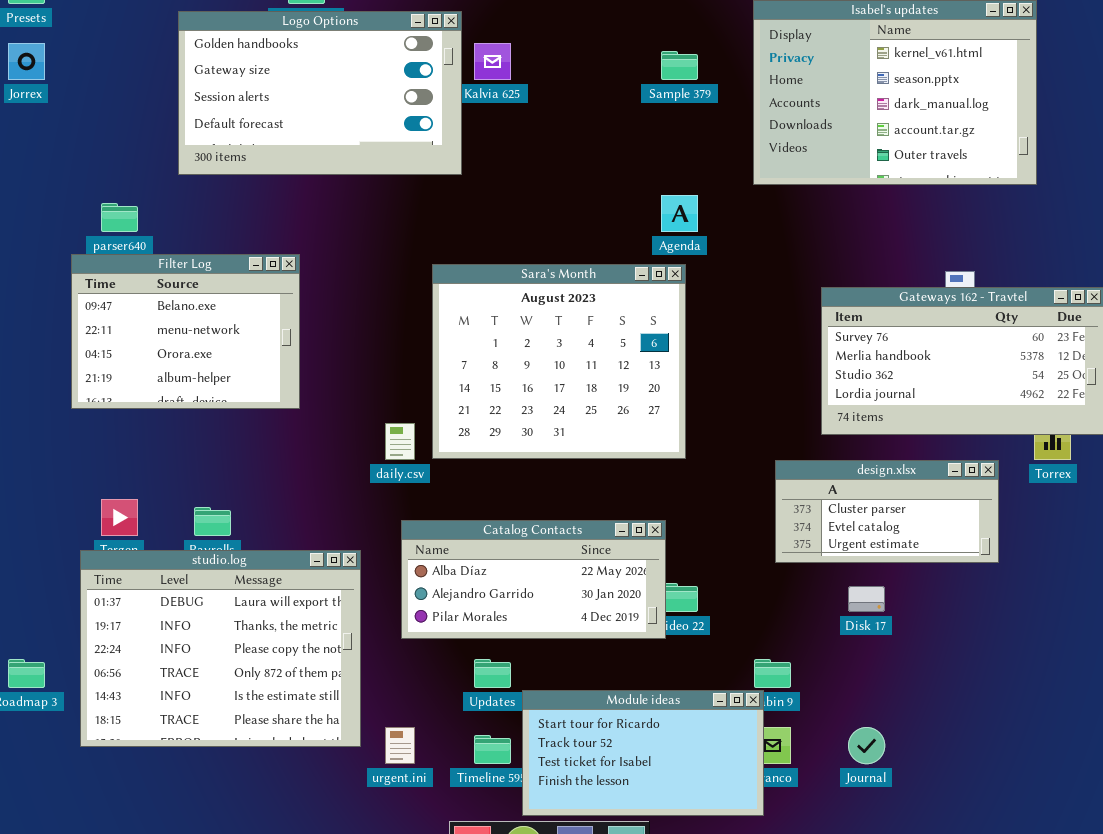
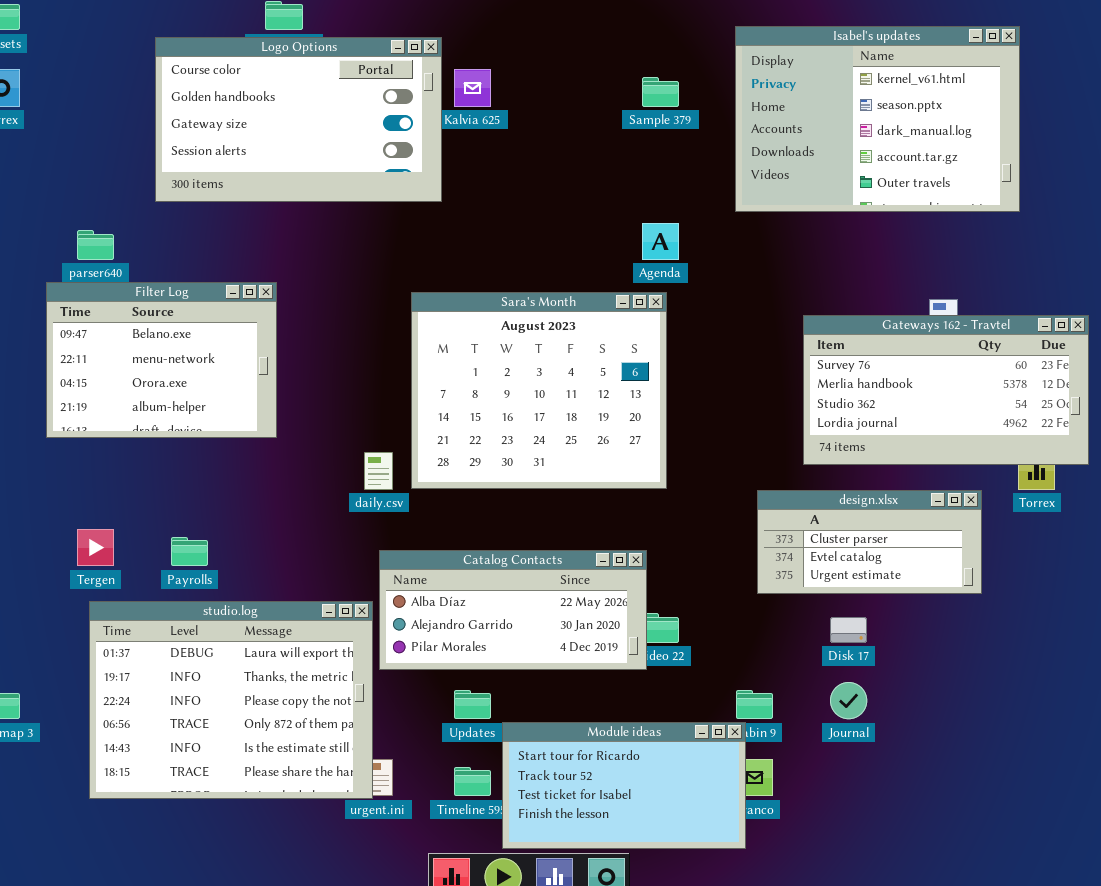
Logo Options: [178,11,462,175] -> [155,37,442,202], scrolled up 1 row
studio.log: [80,550,361,747] -> [89,601,373,799], moved
Journal: [848,727,885,764] -> [830,682,867,719], moved

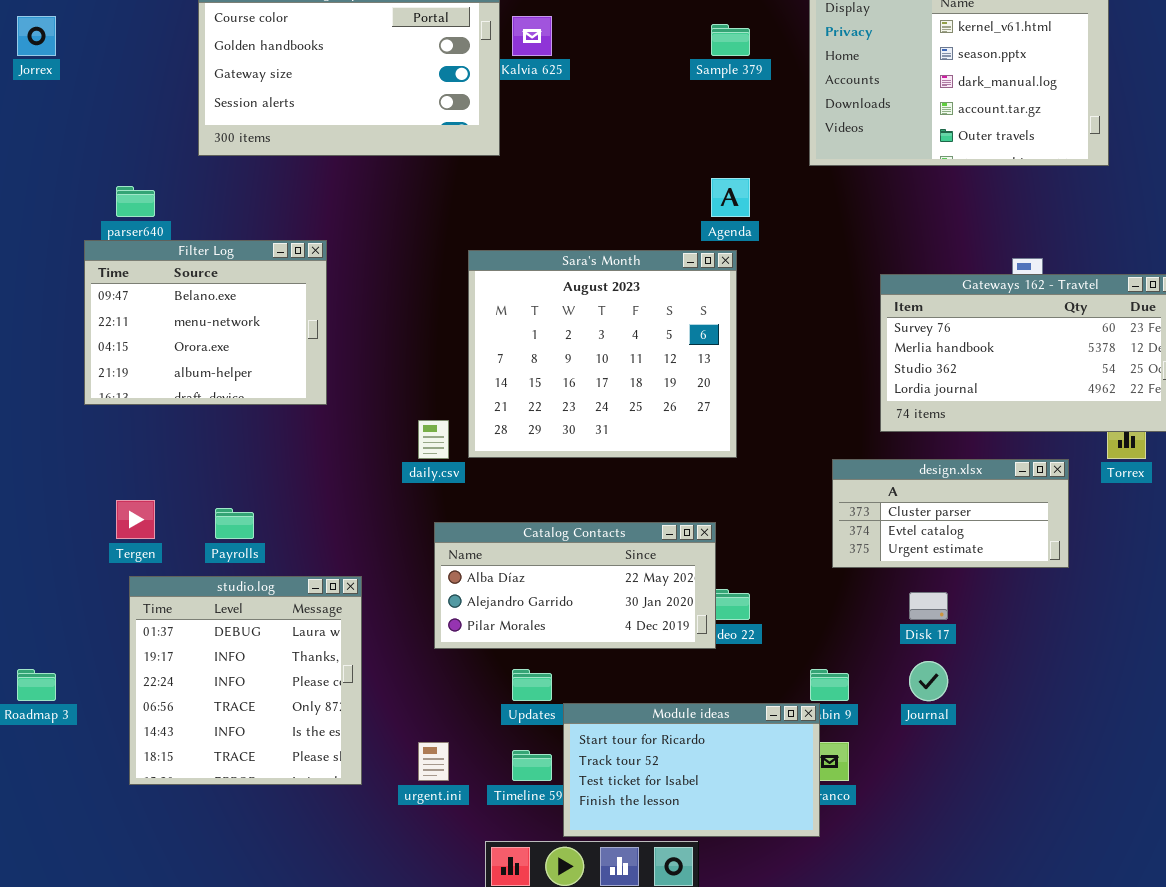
studio.log: [89,601,373,799] -> [129,576,362,785], resized

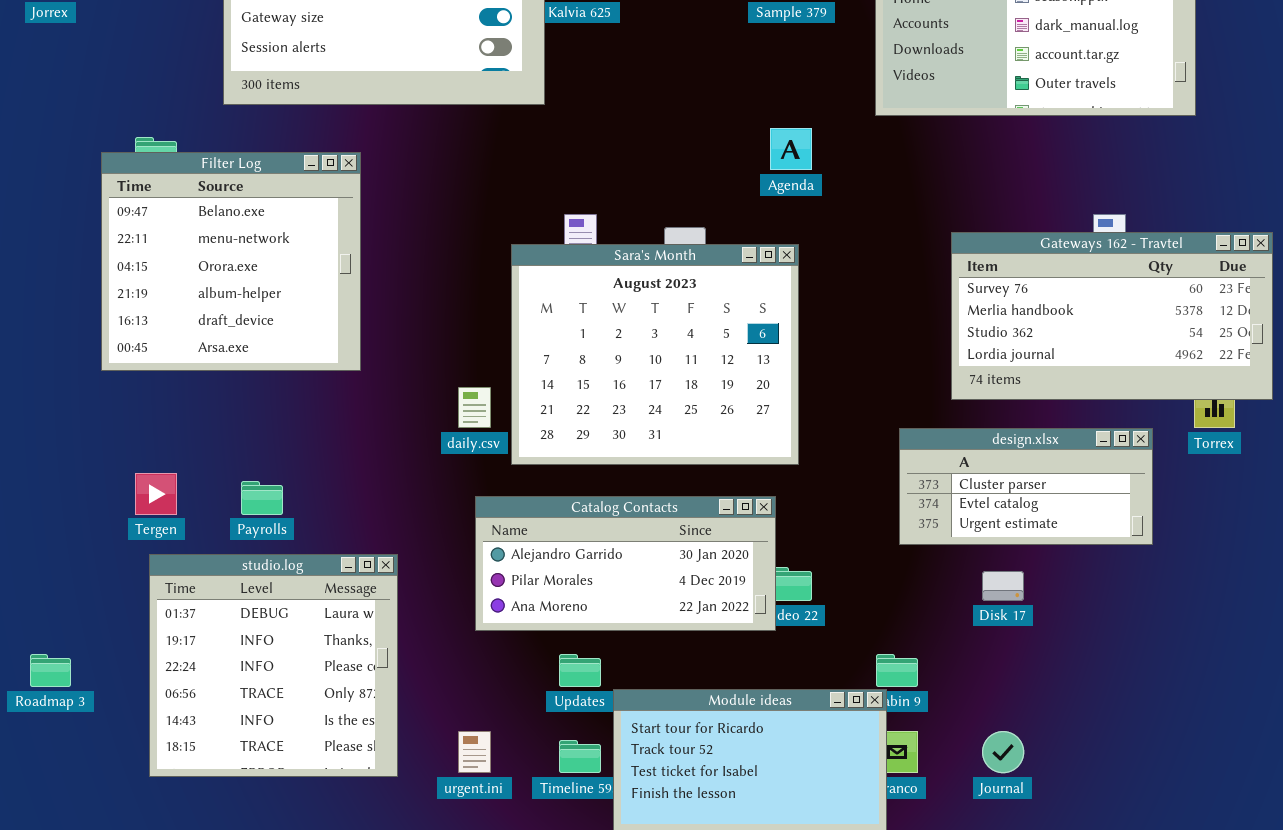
Filter Log: [84,240,327,405] -> [101,152,361,371], resized
Sara's Month: [468,250,737,458] -> [511,244,799,465], moved
Catalog Contacts: [434,522,716,649] -> [475,496,776,631], scrolled down 1 row
Journal: [909,661,948,701] -> [982,731,1024,773], moved

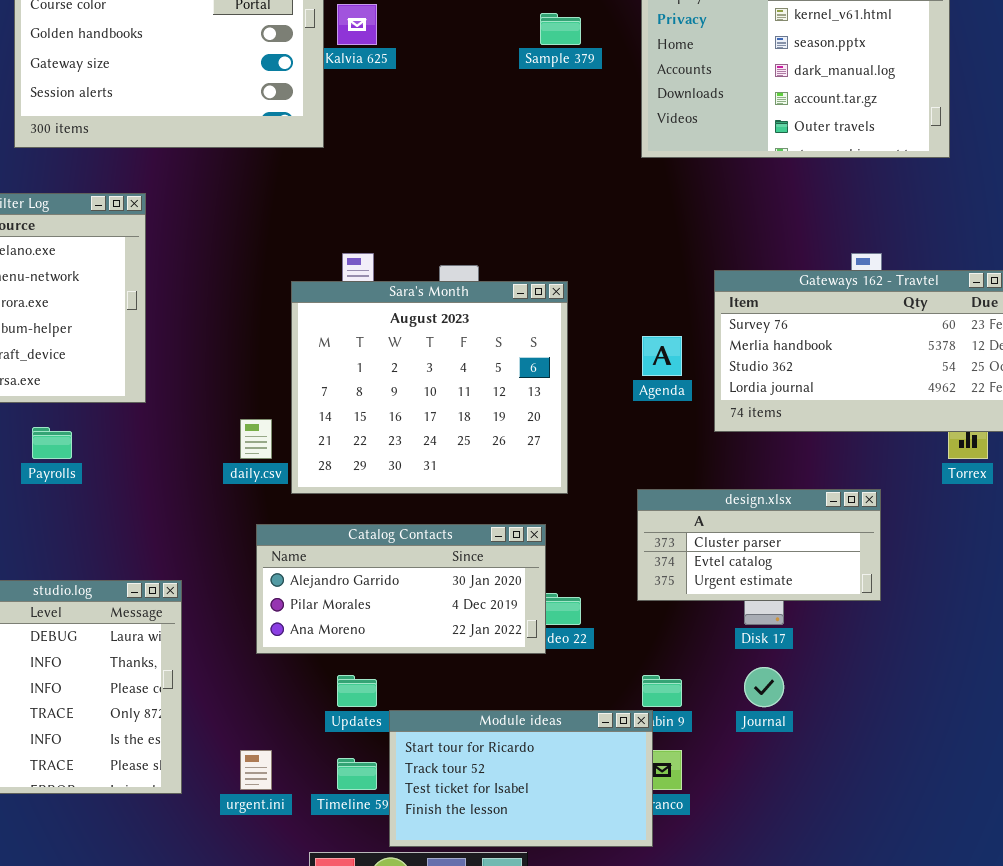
Agenda: [770,128,812,170] -> [642,336,682,376], moved
design.xlsx: [899,428,1153,545] -> [637,489,881,601], moved
Payrolls: [241,481,283,515] -> [32,427,72,459], moved
Journal: [982,731,1024,773] -> [744,667,784,707], moved

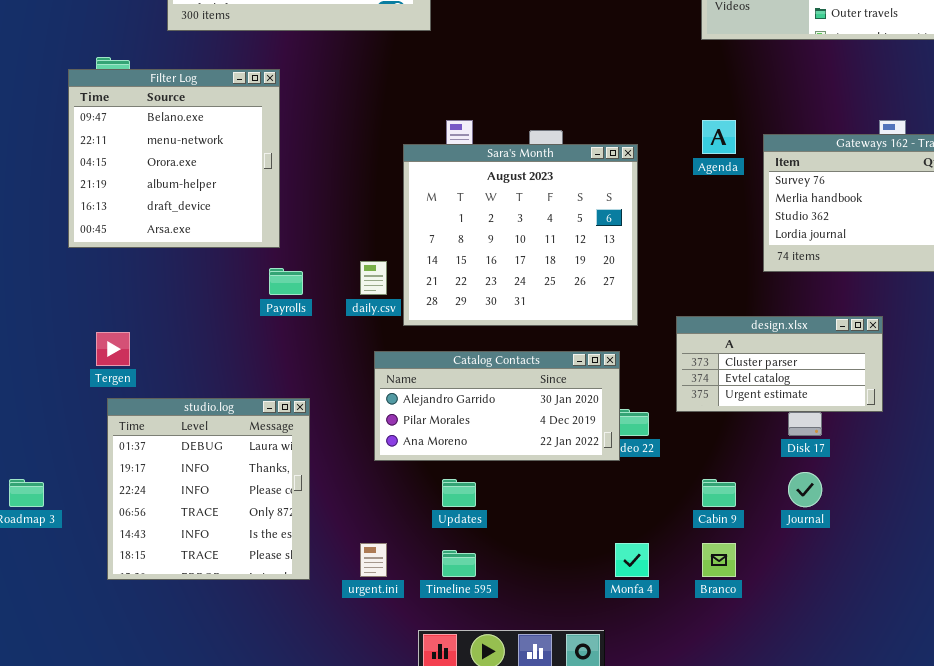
Agenda: [642,336,682,376] -> [702,120,736,154], moved
Payrolls: [32,427,72,459] -> [269,268,303,295], moved
design.xlsx: [637,489,881,601] -> [676,316,883,412], moved
Module ideas: [389,710,653,847] -> none, closed

